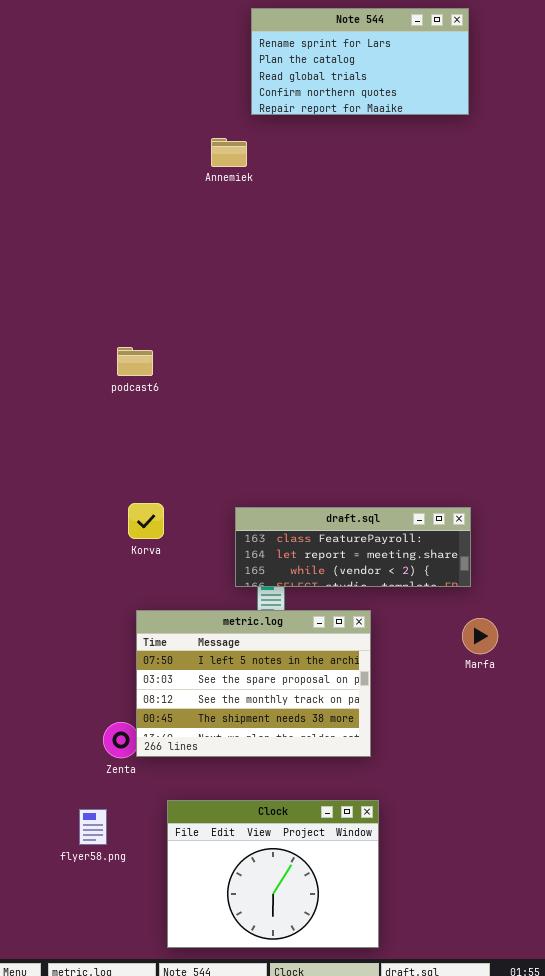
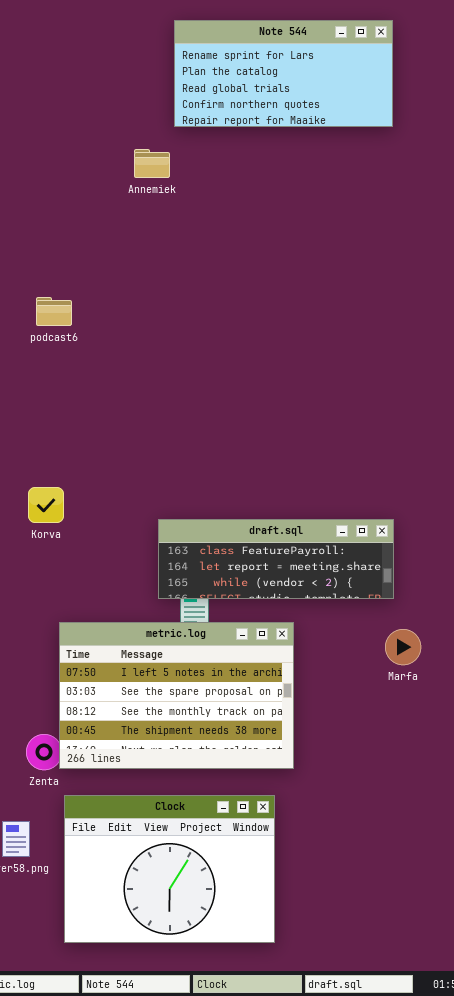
podcast6: [117,347,153,376] -> [36,297,72,326], moved
Korva: [128,503,164,539] -> [28,487,64,523], moved
Clock: [167,800,379,948] -> [64,795,275,943], moved

